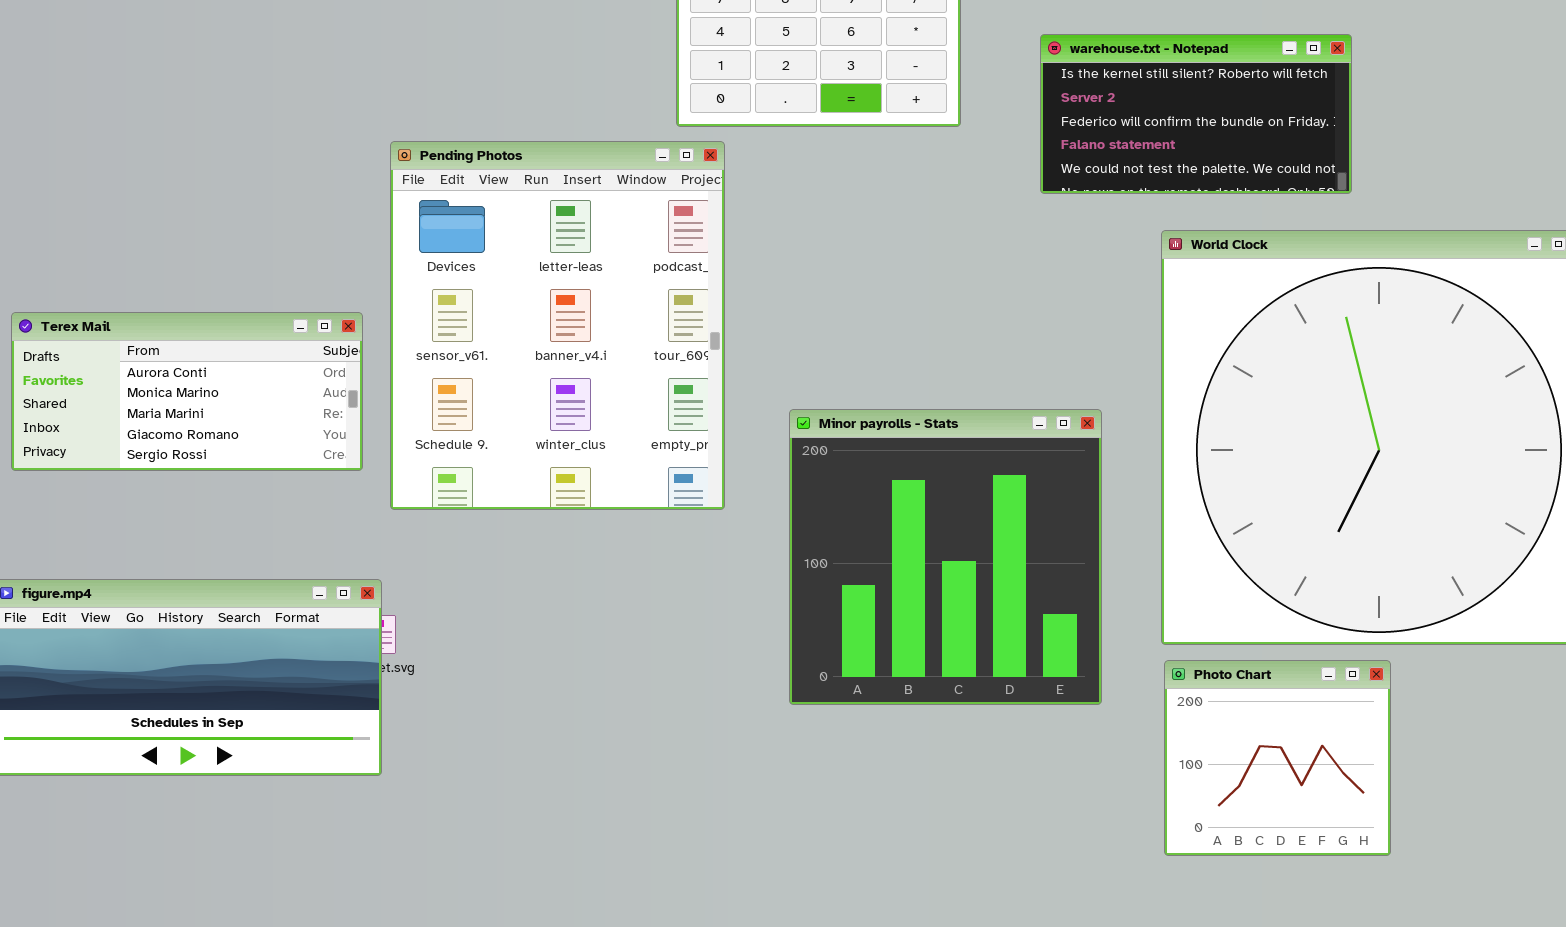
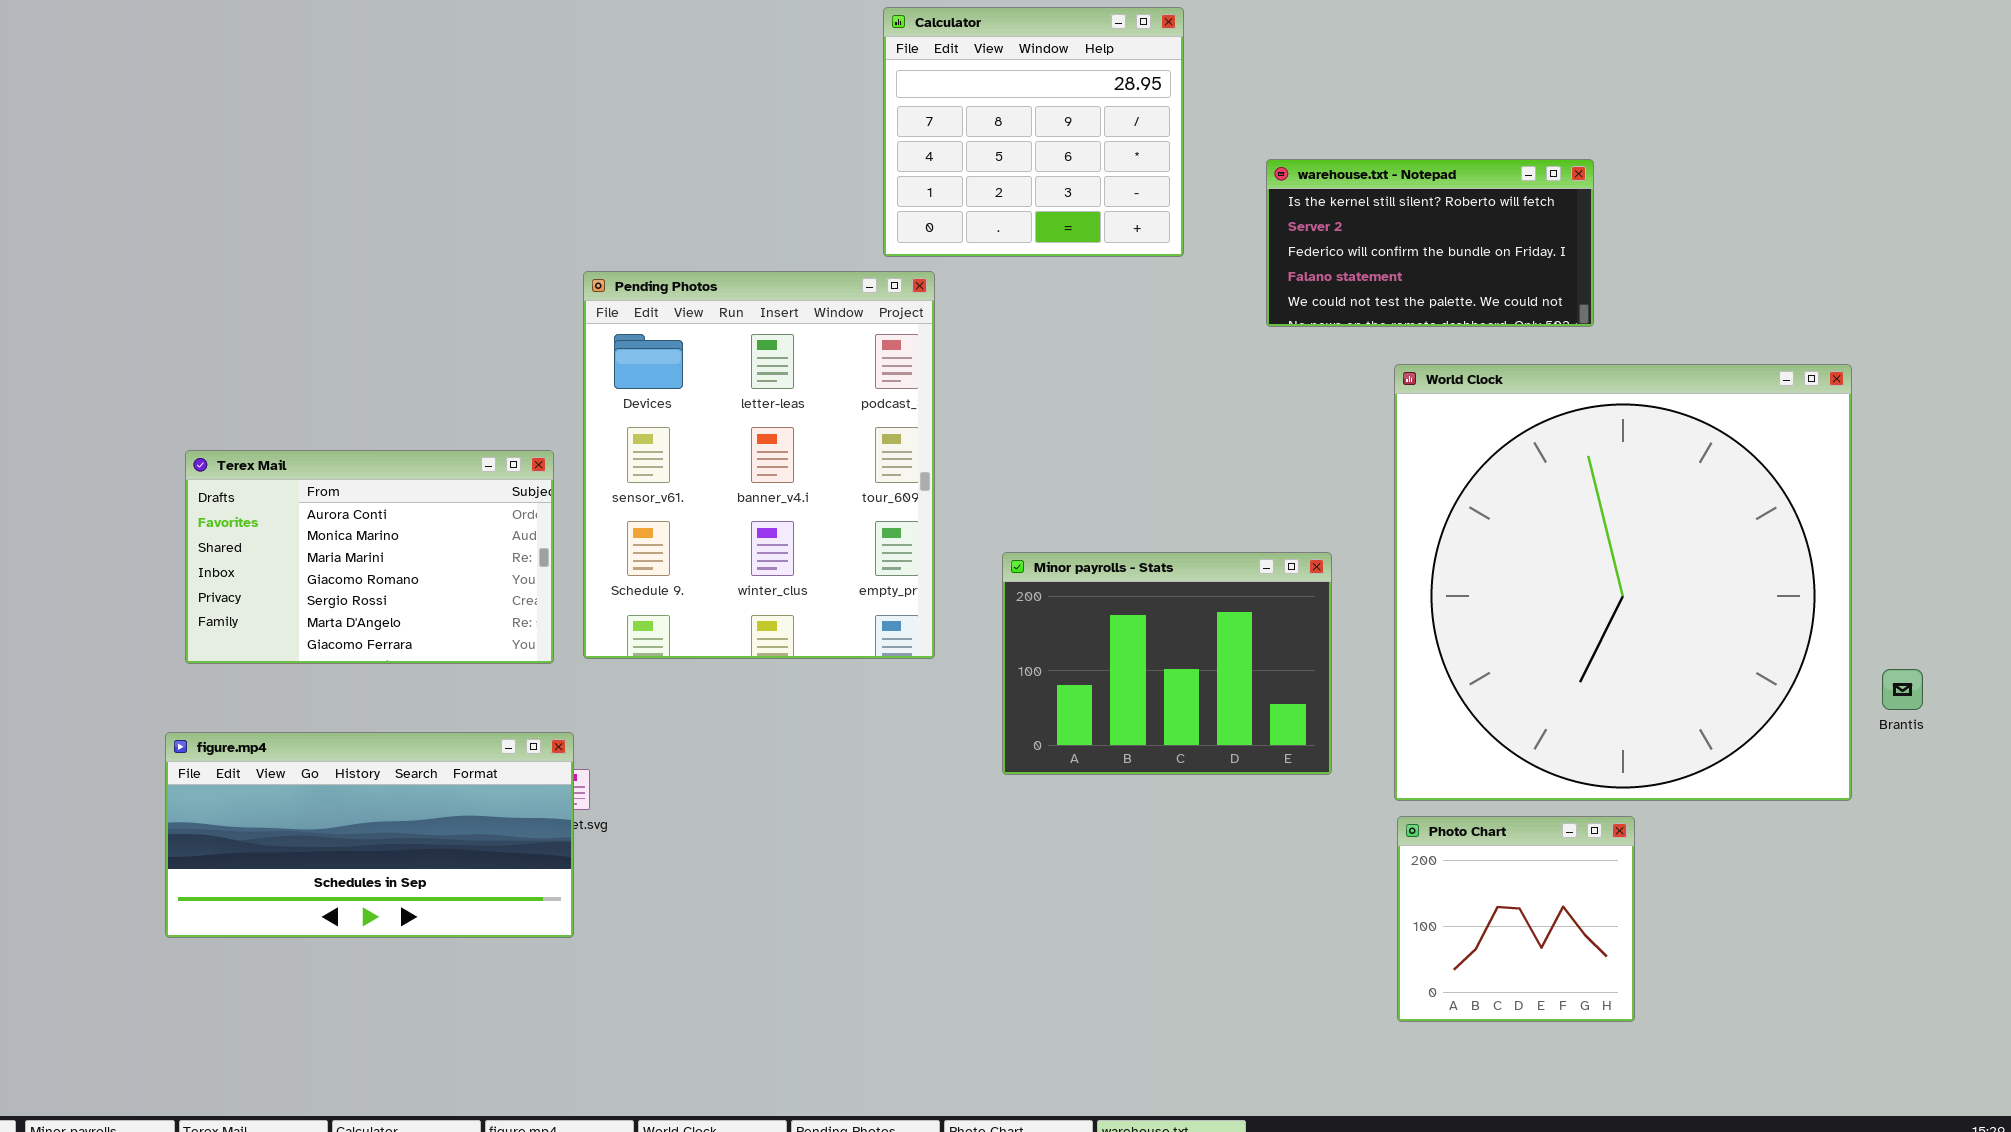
Terex Mail: [11,312,363,471] -> [185,450,554,664], resized
Minor payrolls - Stats: [789,409,1102,705] -> [1002,552,1332,775], resized

